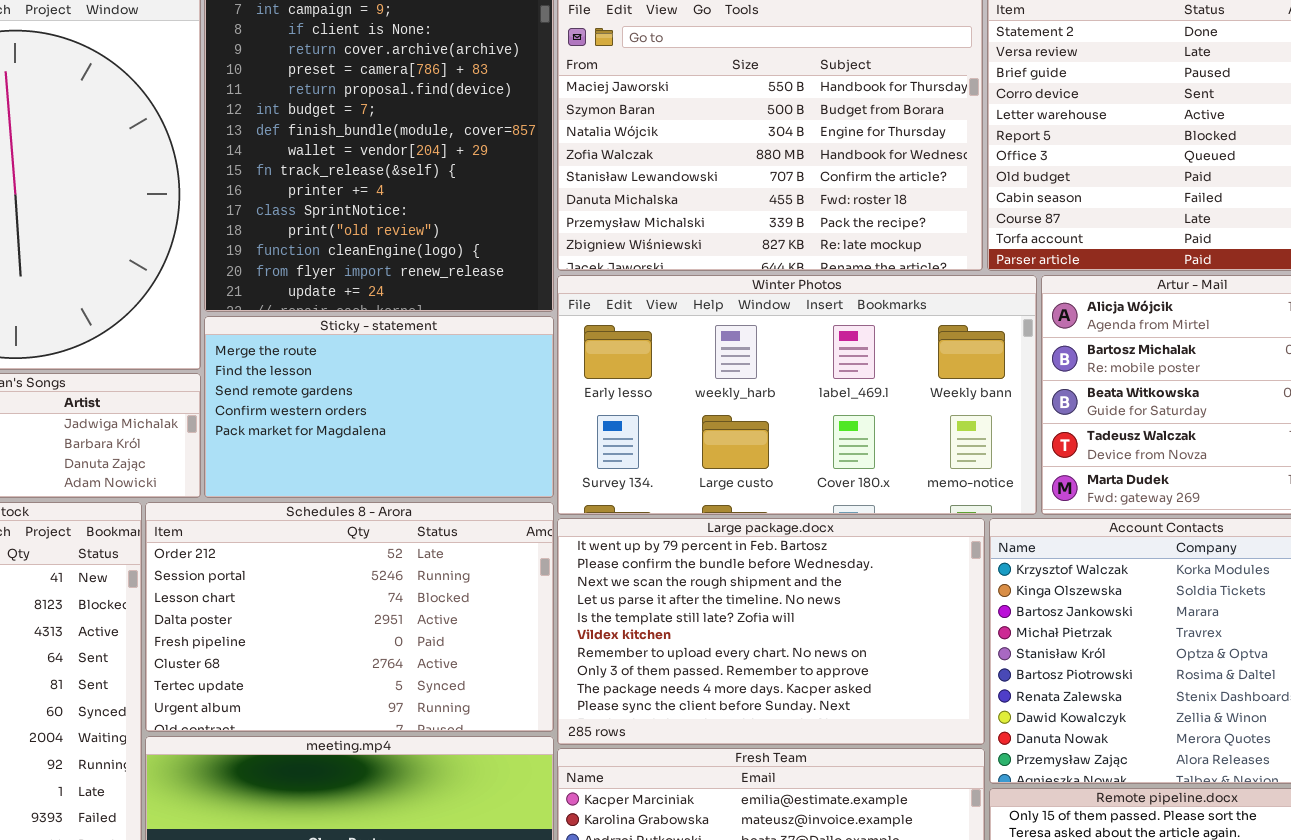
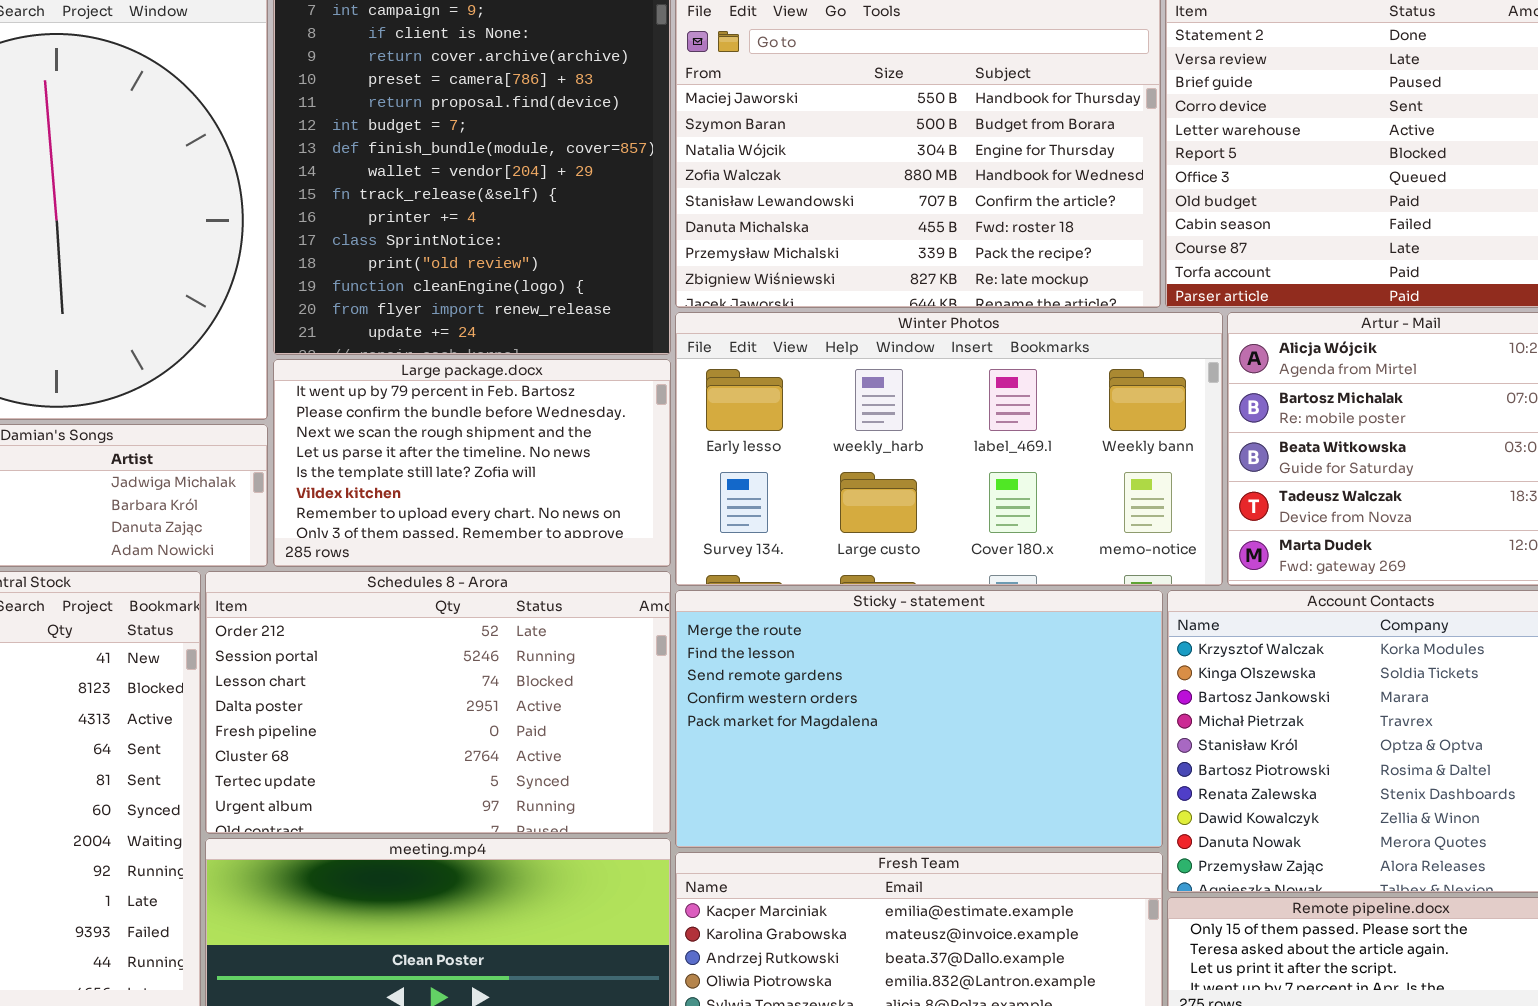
Sticky - statement: [204,316,554,498] -> [675,590,1163,848], moved, resized
Large package.docx: [557,518,985,745] -> [273,359,671,567], moved, resized

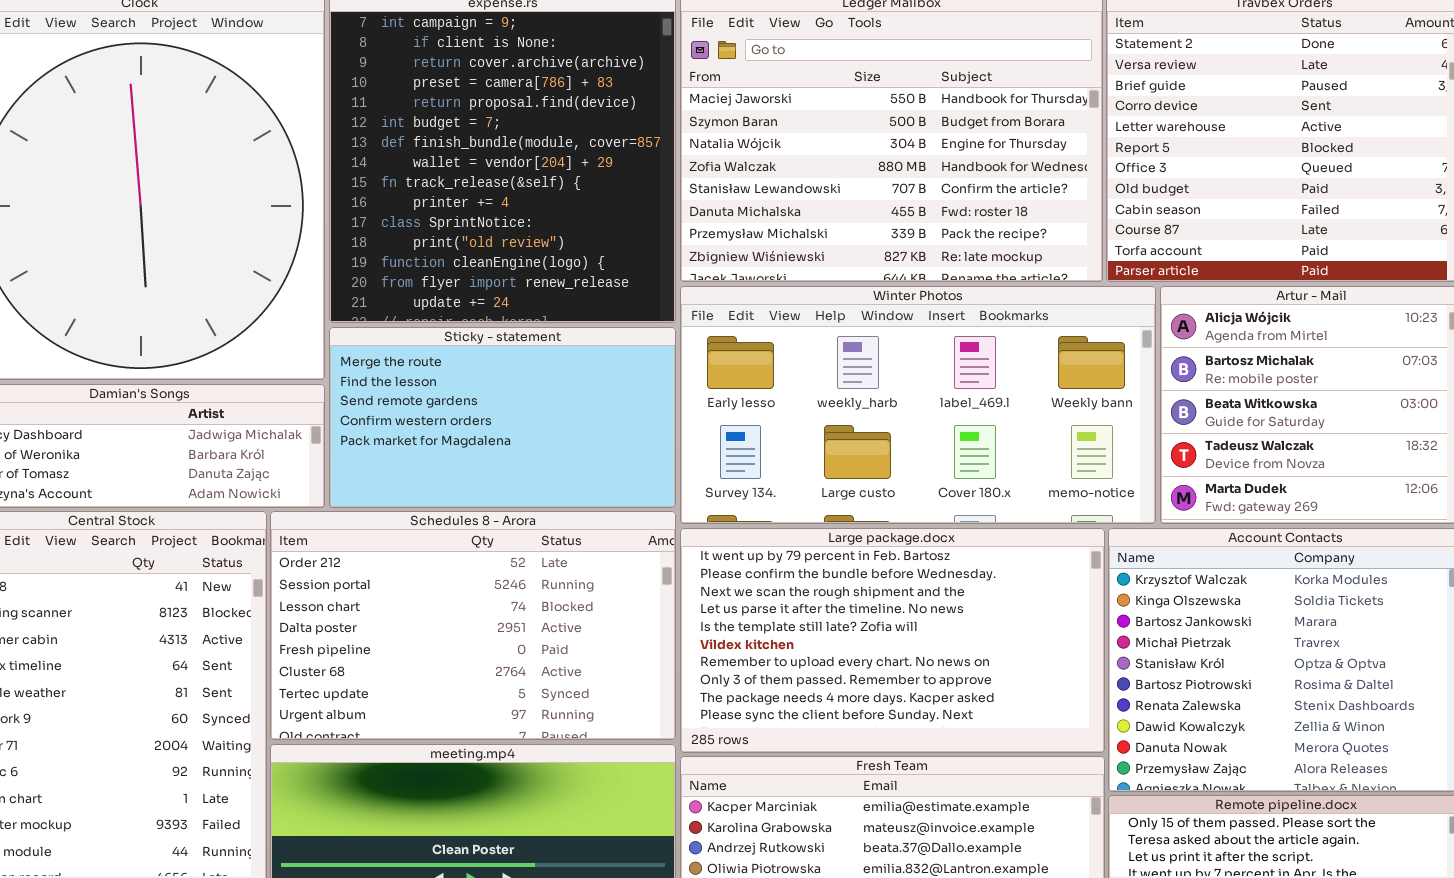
Large package.docx: [273,359,671,567] -> [680,528,1105,753], moved, resized
Sticky - statement: [675,590,1163,848] -> [329,327,676,508], moved, resized

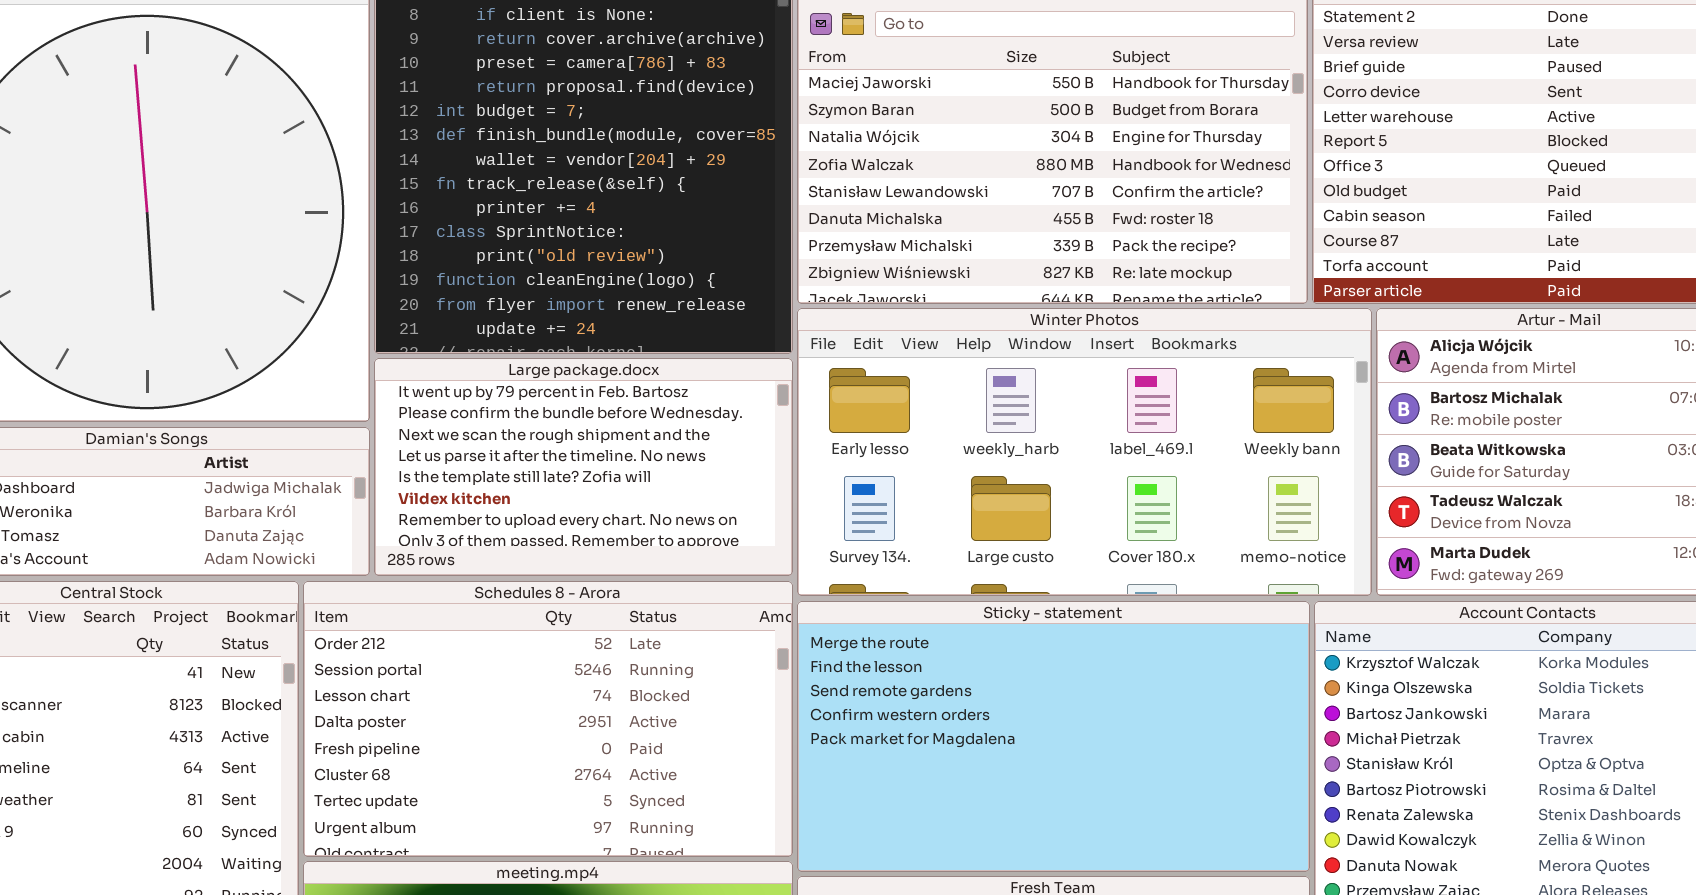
Sticky - statement: [329,327,676,508] -> [797,601,1310,872], moved, resized
Large package.docx: [680,528,1105,753] -> [374,358,793,576], moved, resized

